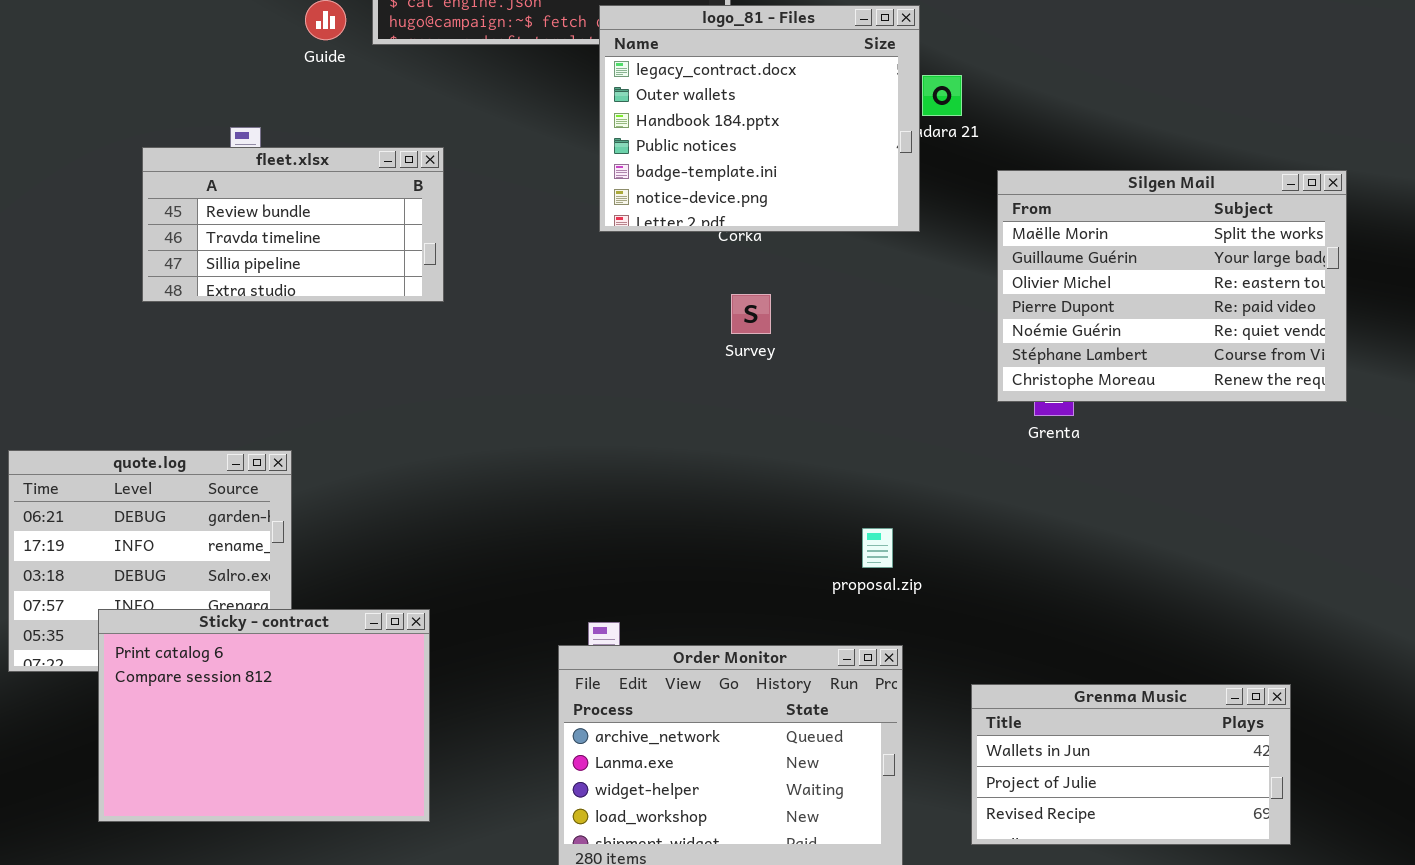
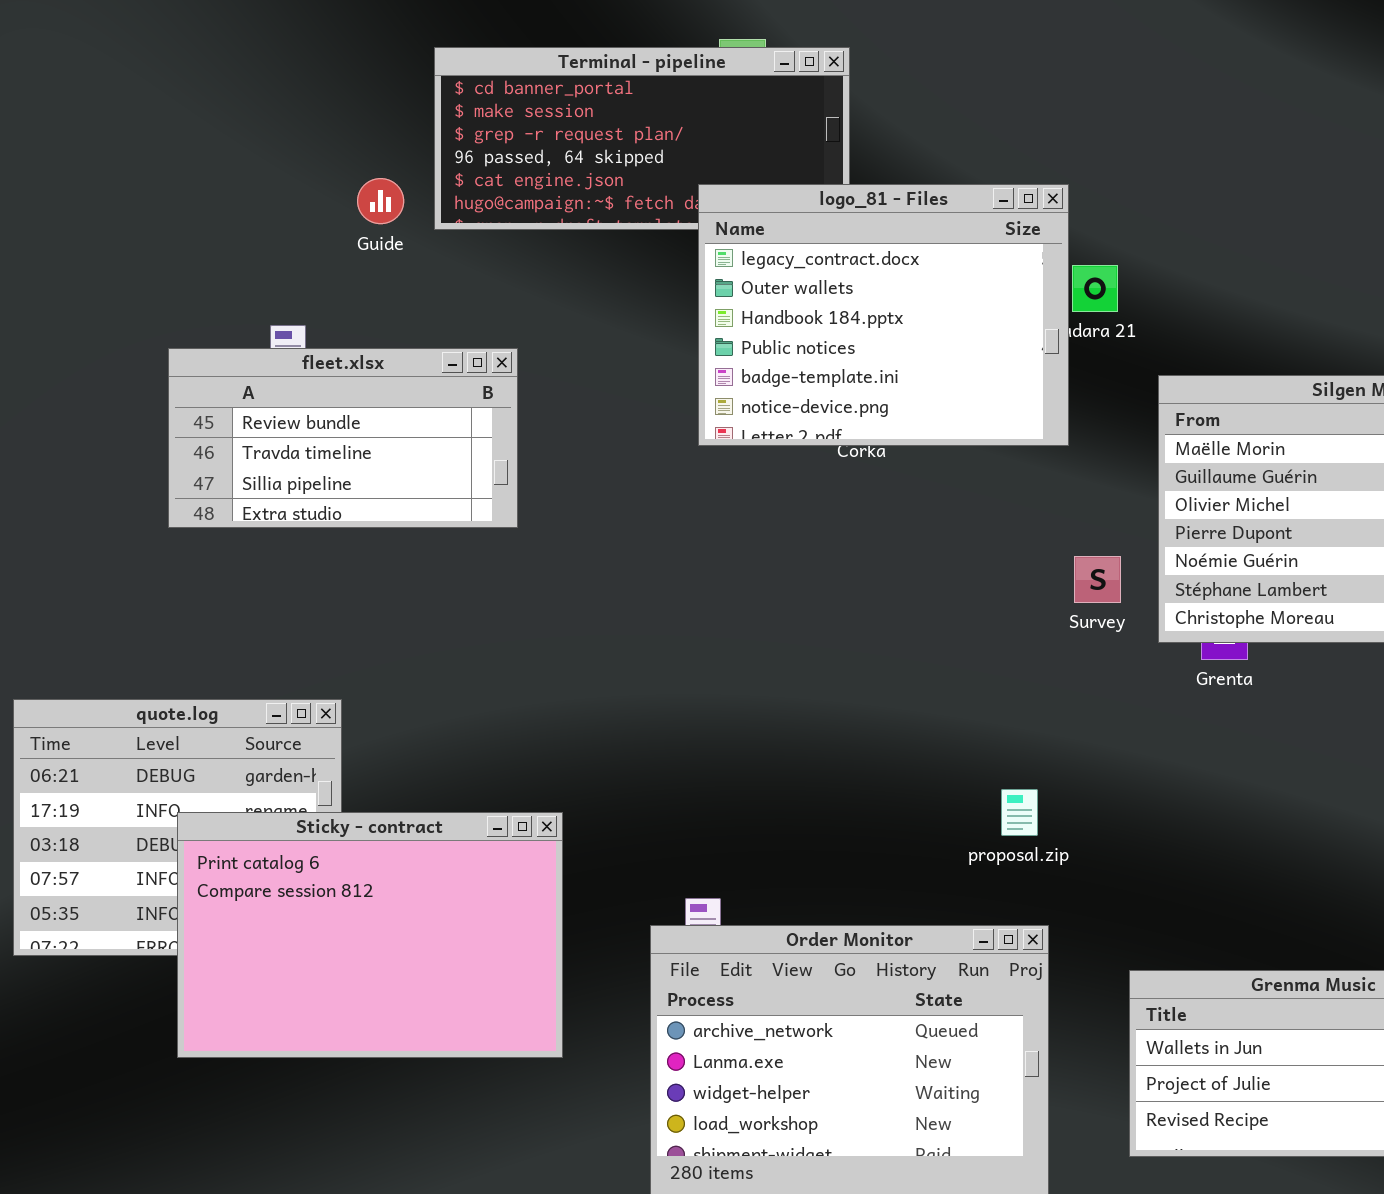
Survey: [731,294,771,334] -> [1074,556,1121,603], moved
Sticky - contract: [98,609,430,822] -> [177,812,563,1058], moved

